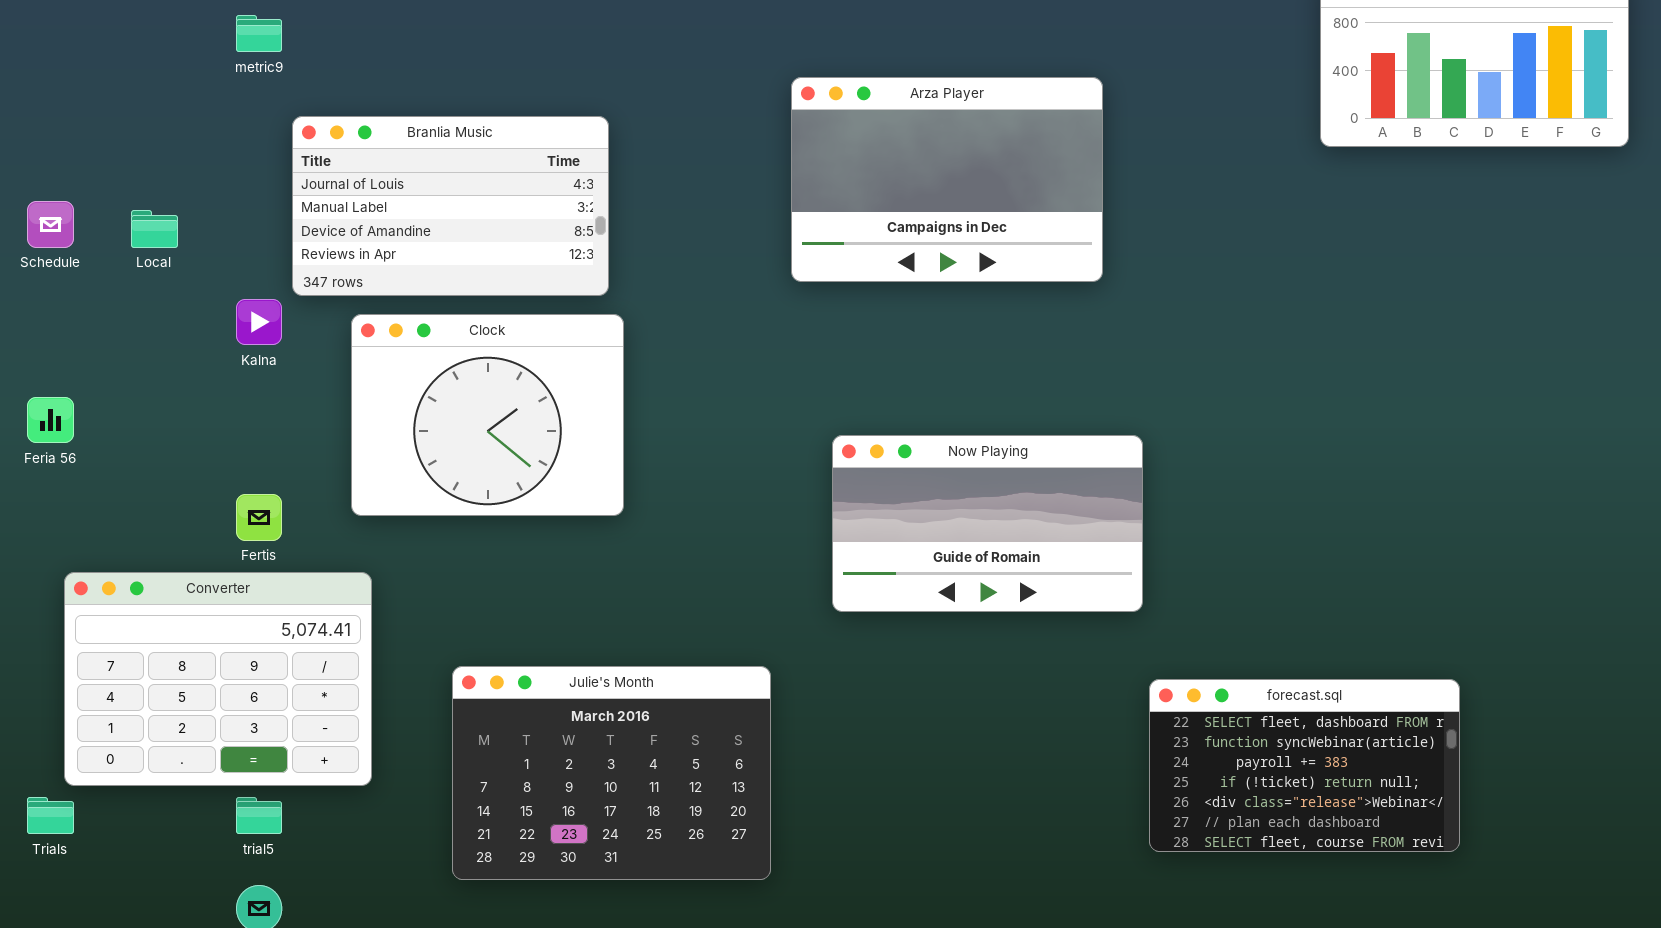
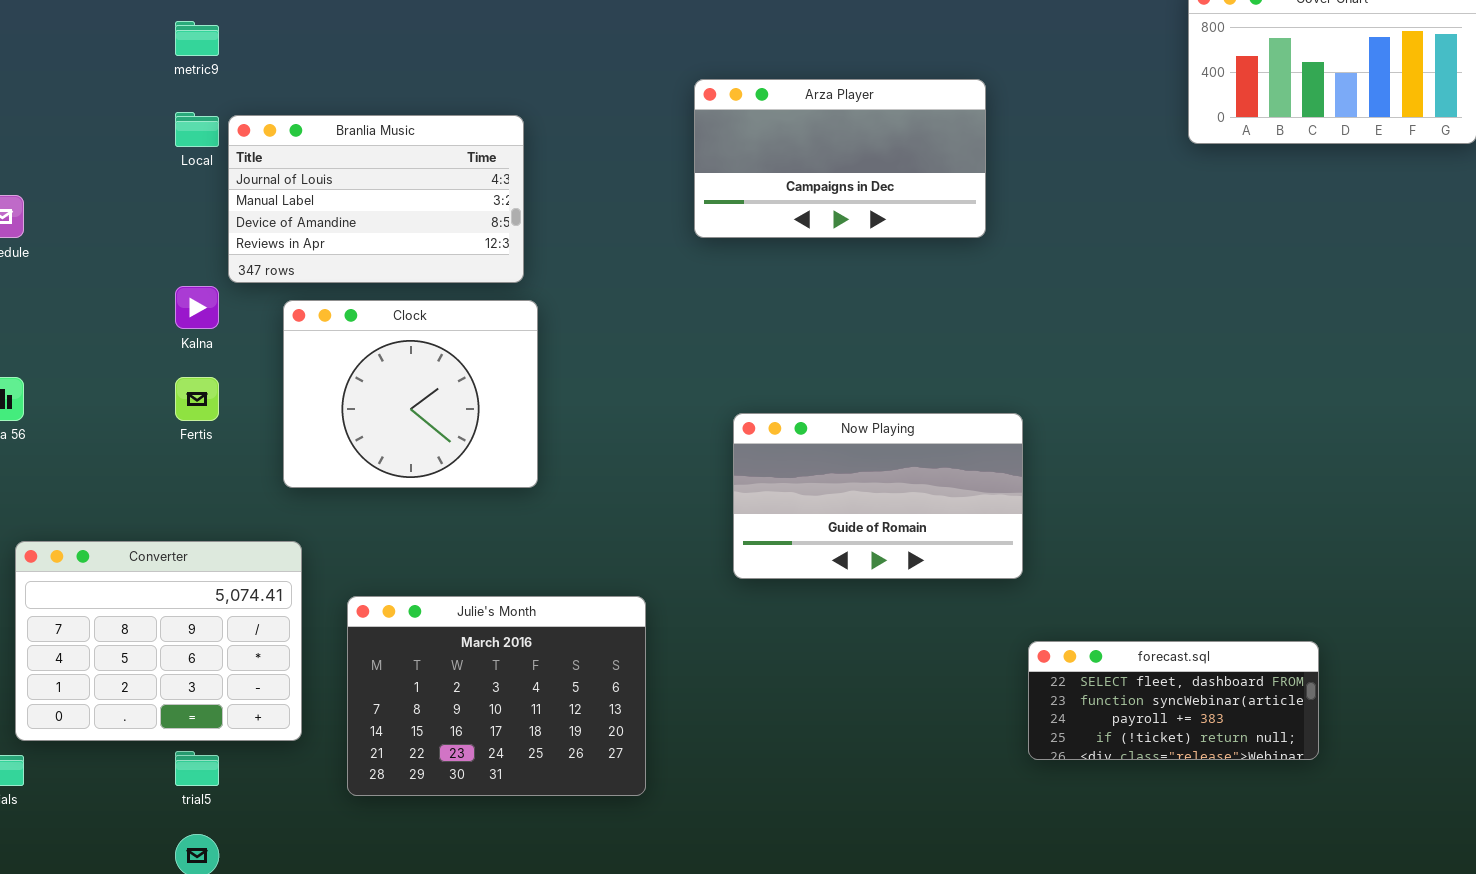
Arza Player: [791,77,1103,282] -> [694,79,986,238], resized
Local: [131,210,178,248] -> [175,112,219,147], moved
Fertis: [236,494,282,541] -> [175,377,219,421], moved
Julie's Month: [452,666,771,880] -> [347,596,646,796], moved
forecast.sql: [1149,679,1460,852] -> [1028,641,1319,760], resized

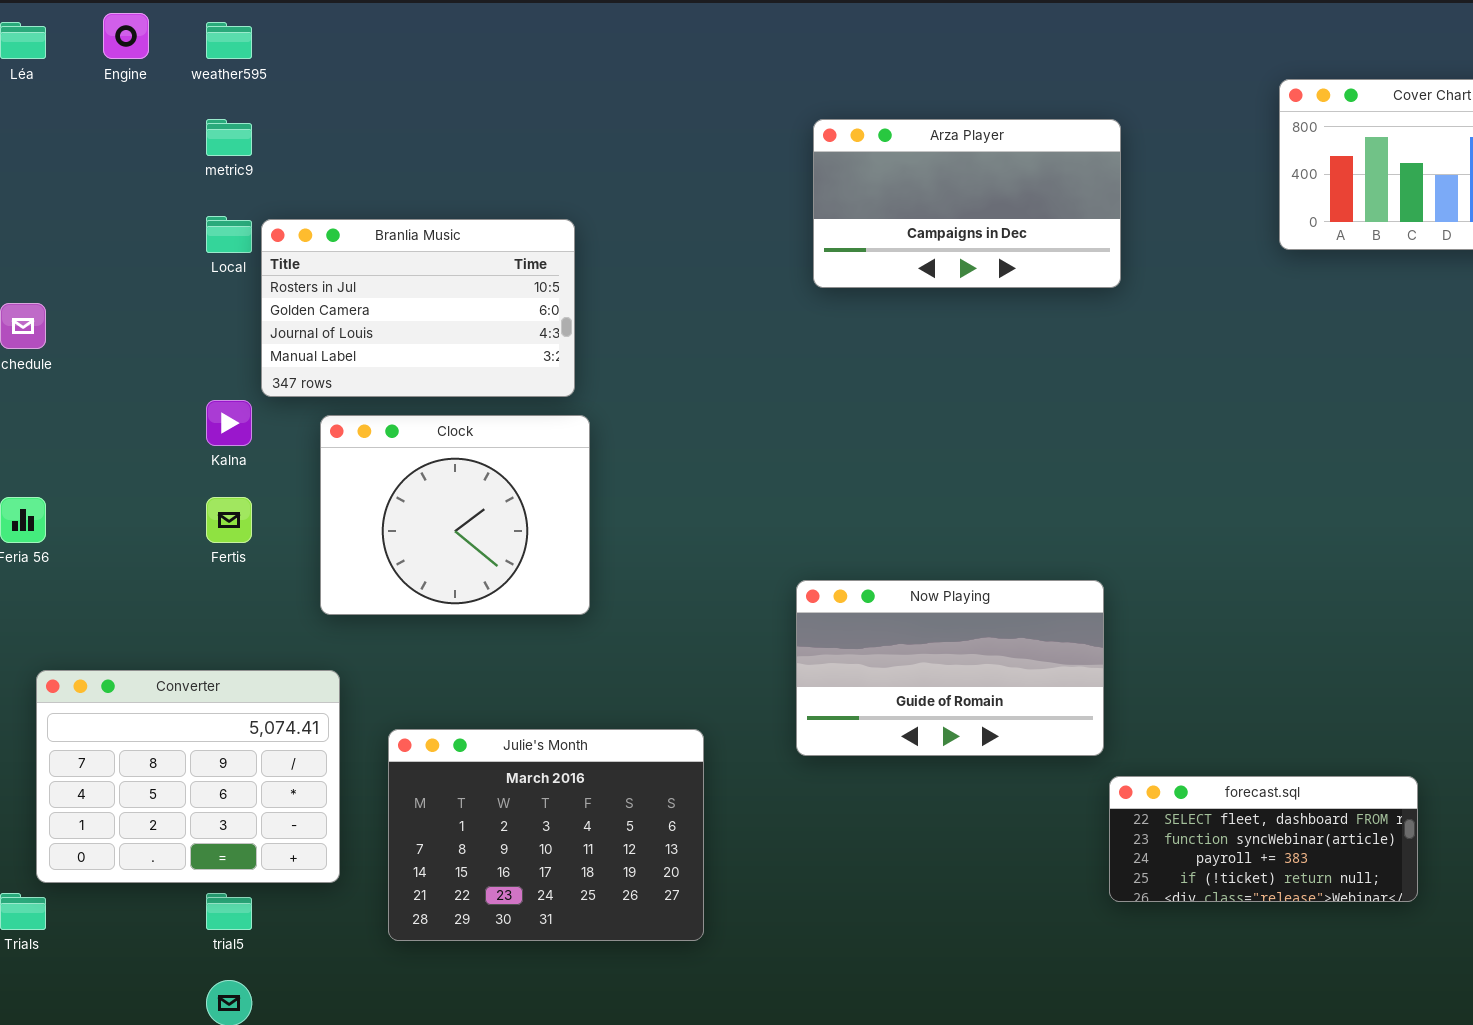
Arza Player: [694,79,986,238] -> [813,119,1121,288], moved
Branlia Music: [228,115,524,283] -> [261,219,575,397], scrolled up 2 rows
Now Playing: [733,413,1023,579] -> [796,580,1104,756], moved

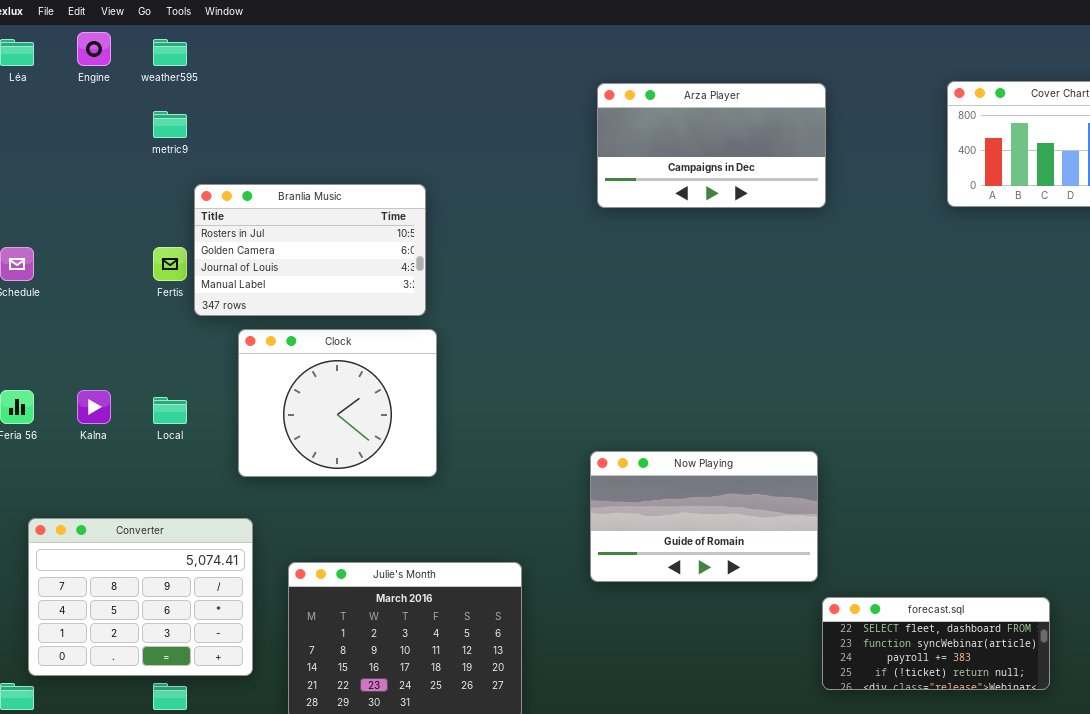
Arza Player: [813,119,1121,288] -> [597,83,826,208], moved
Local: [206,216,252,253] -> [153,397,187,424], moved
Kalna: [206,400,252,446] -> [77,390,111,424], moved
Fertis: [206,497,252,543] -> [153,247,187,281], moved

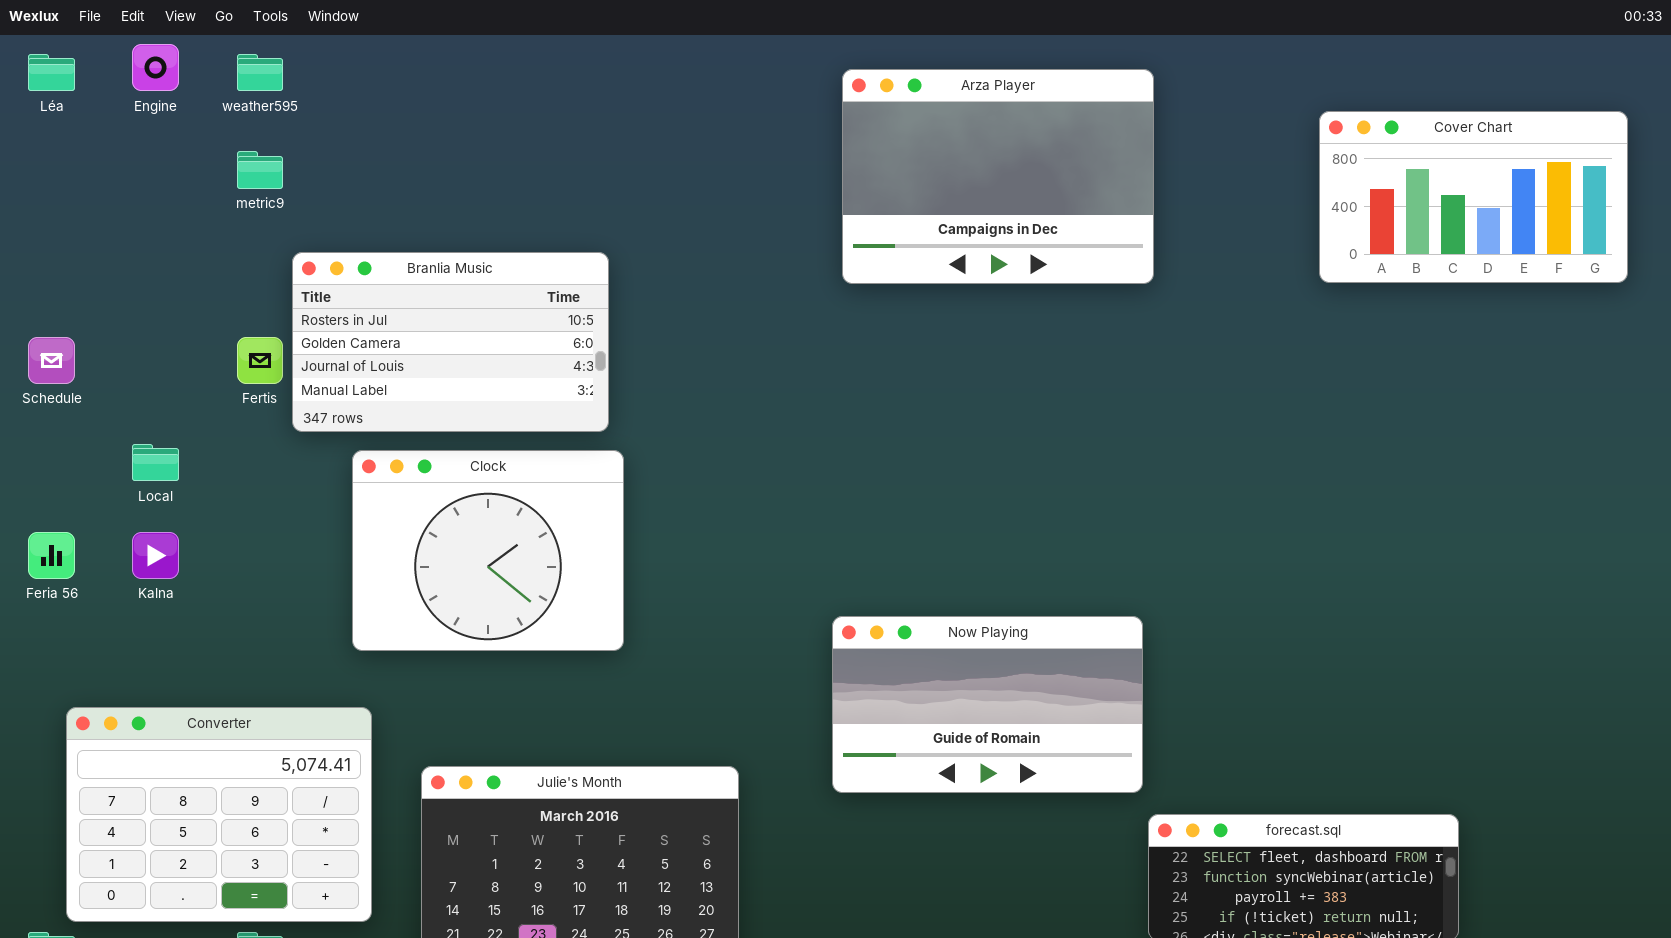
Arza Player: [597,83,826,208] -> [842,69,1154,284], resized
Local: [153,397,187,424] -> [132,444,179,481], moved

